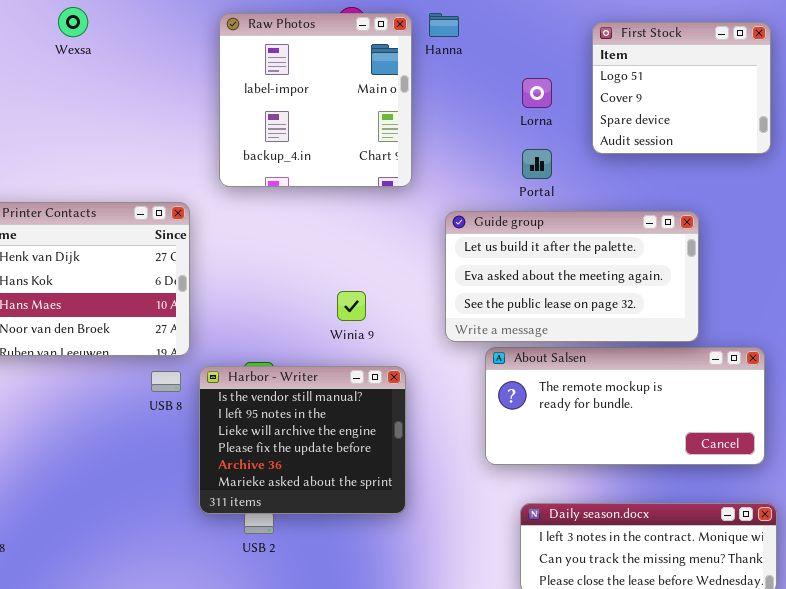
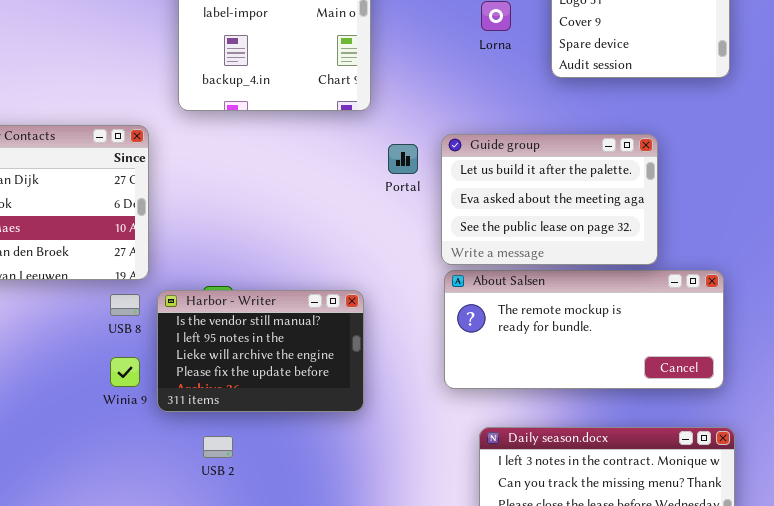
Portal: [522,149,552,179] -> [388,144,418,174], moved
Guide group: [445,211,699,342] -> [441,134,658,265], resized
Winia 9: [337,291,366,321] -> [110,357,140,387], moved
Harbor - Writer: [199,366,406,514] -> [157,290,364,412], resized

